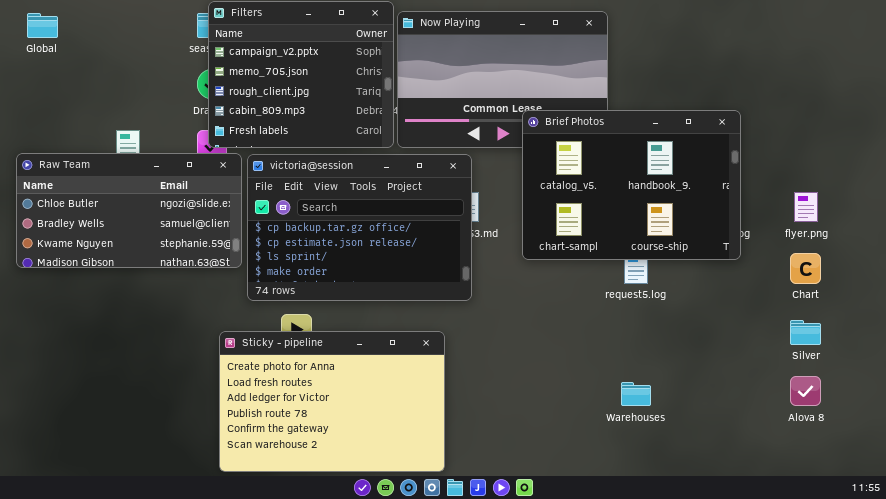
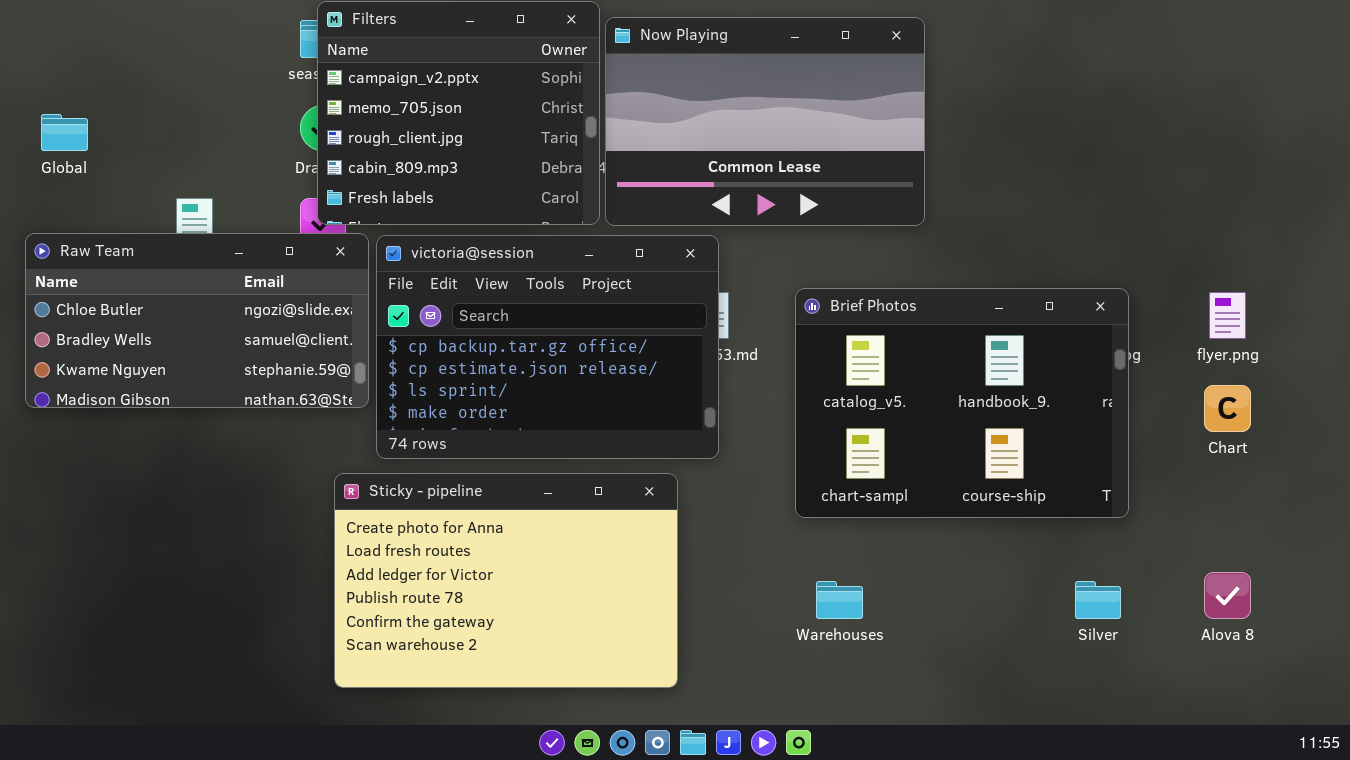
Global: [27,13,58,38] -> [41,114,88,151], moved
Brief Photos: [522,110,741,260] -> [795,288,1129,518], moved
Silver: [790,320,821,345] -> [1075,581,1121,619], moved
Sticky - pipeline: [219,331,445,472] -> [334,473,678,688], moved
Warehouses: [621,382,651,406] -> [816,581,863,619], moved

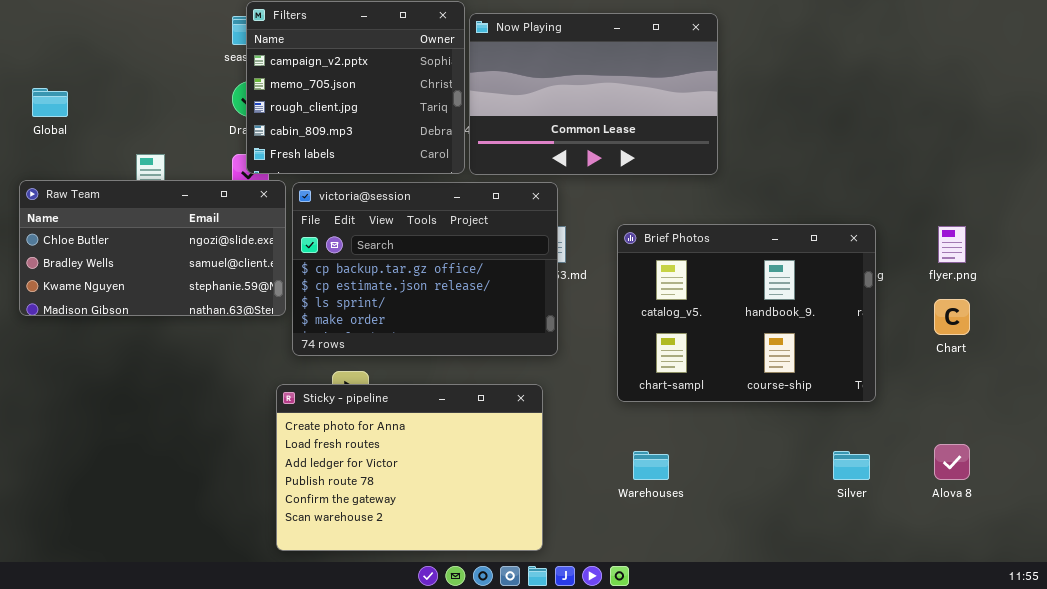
Sticky - pipeline: [334,473,678,688] -> [276,384,543,551], moved

